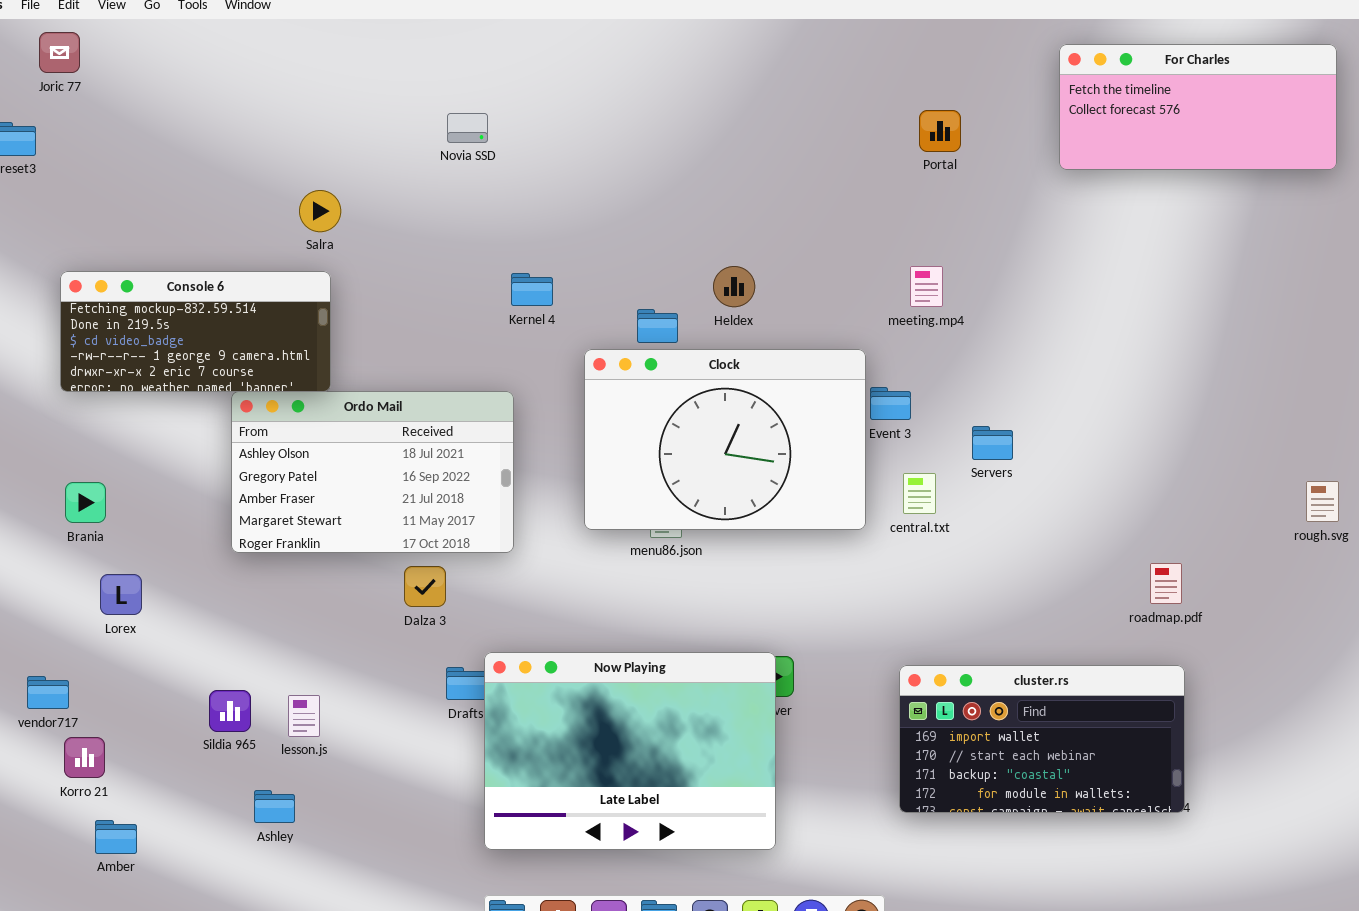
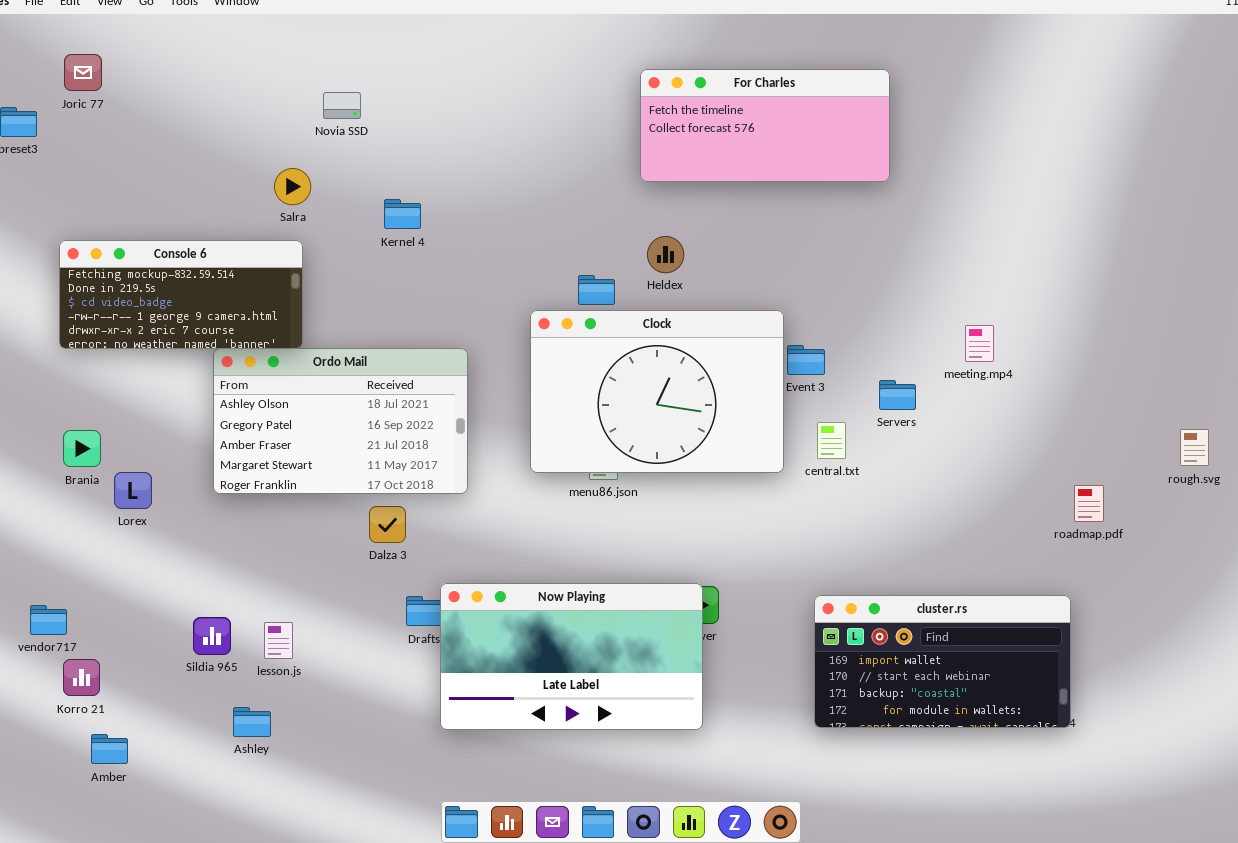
Joric 77: [39,32,80,73] -> [64,54,102,91], moved
For Charles: [1059,44,1337,170] -> [640,69,890,182], moved
Novia SSD: [447,113,488,143] -> [323,92,361,119], moved
meeting.mp4: [910,266,943,307] -> [965,325,994,362], moved
Kernel 4: [511,273,553,306] -> [384,199,421,229], moved
roadmap.pdf: [1150,563,1182,604] -> [1074,485,1104,522], moved
Lorex: [100,574,142,615] -> [114,472,152,509], moved
Now Playing: [484,652,776,850] -> [440,583,703,730], resized

